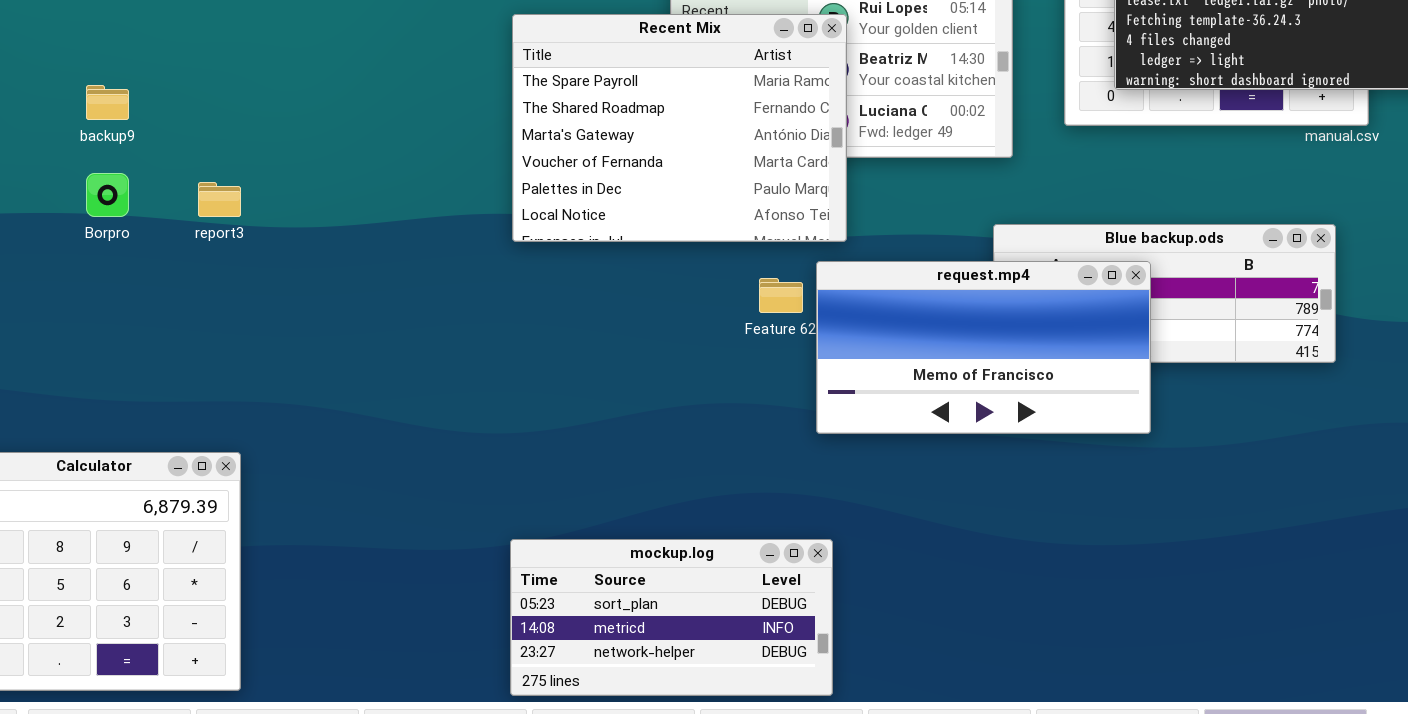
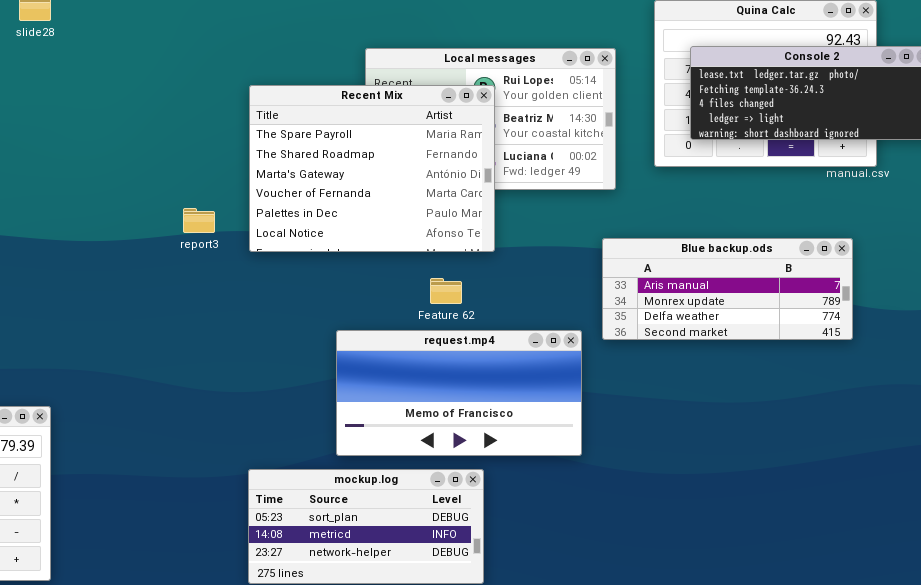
report3: [198,182,241,217] -> [183,208,215,233], moved
request.mp4: [816,261,1151,434] -> [336,330,582,456], moved

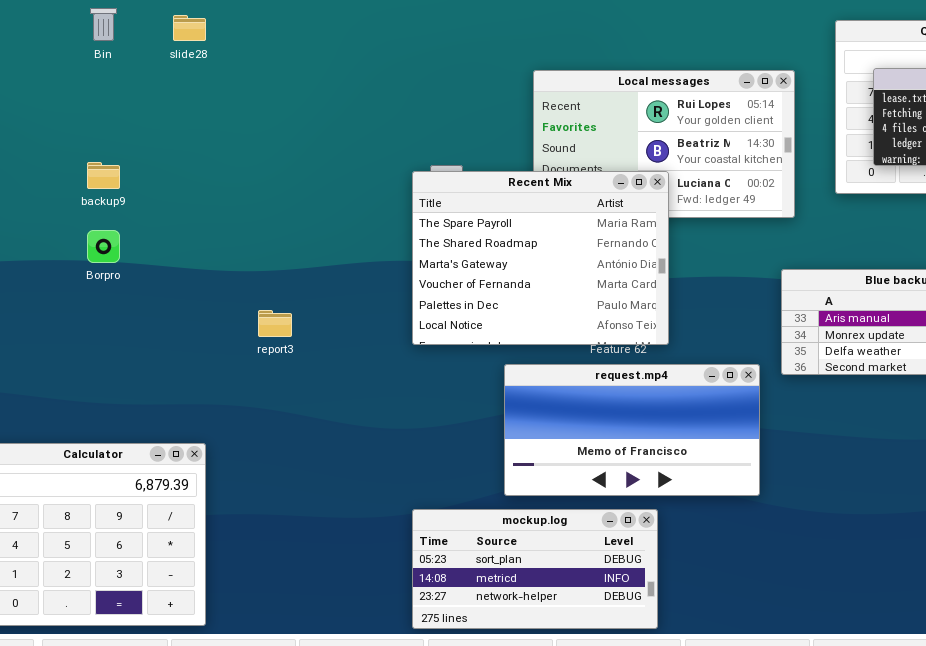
Recent Mix: [249,85,495,252] -> [412,171,669,345], moved
report3: [183,208,215,233] -> [258,310,292,337], moved

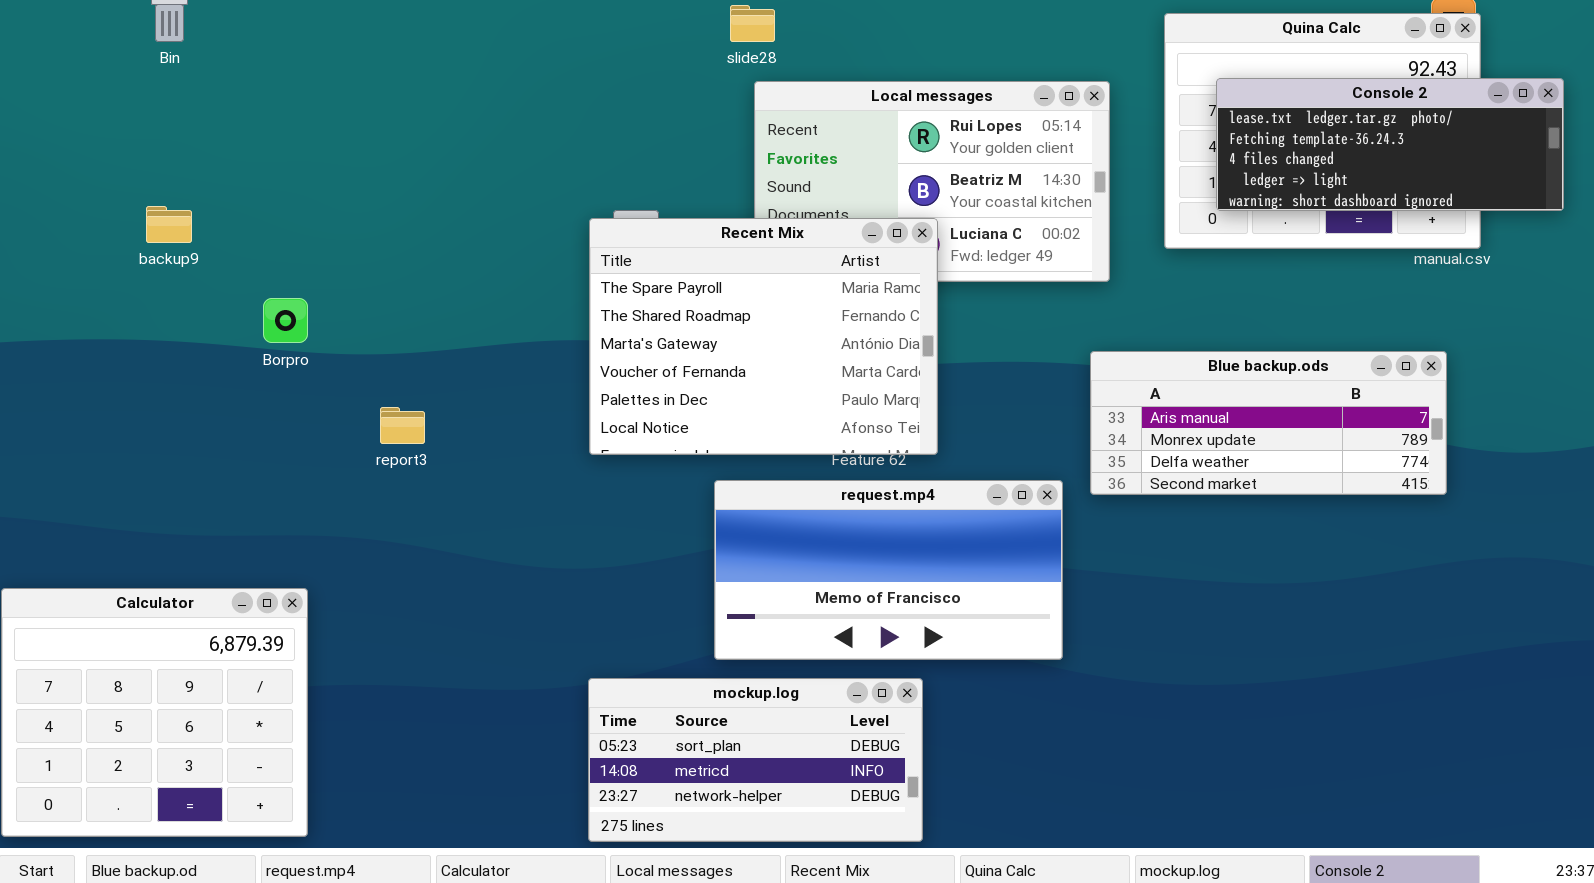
slide28: [173,15,206,41] -> [730,5,775,42], moved
Borpro: [87,230,120,263] -> [263,298,308,343], moved

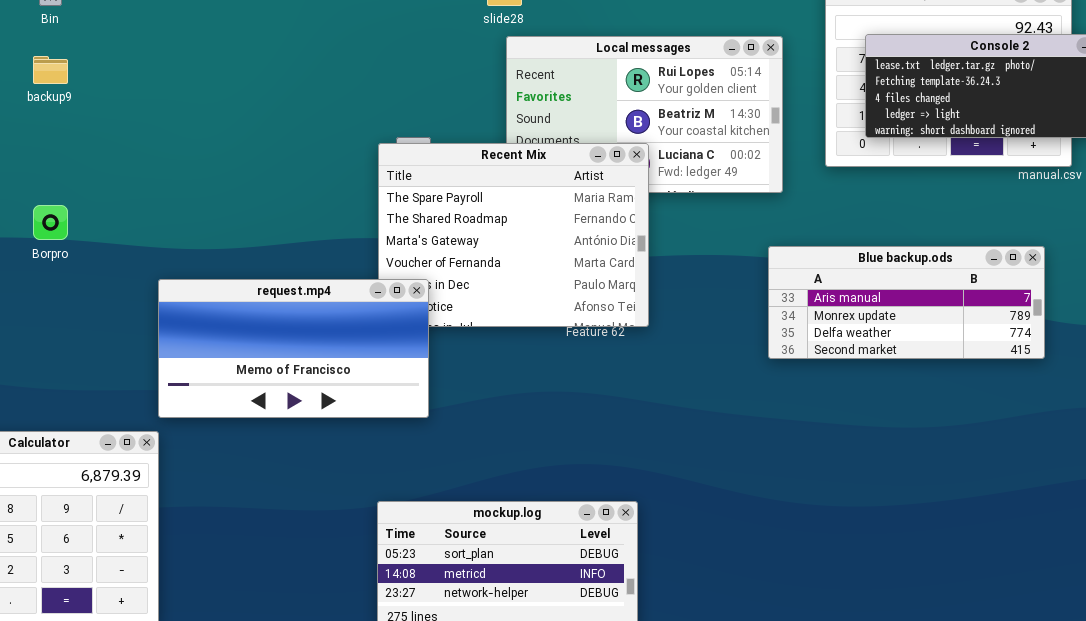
backup9: [146,206,192,243] -> [33,56,68,84], moved
Borpro: [263,298,308,343] -> [33,205,68,240], moved
request.mp4: [714,480,1063,660] -> [158,279,429,418], moved

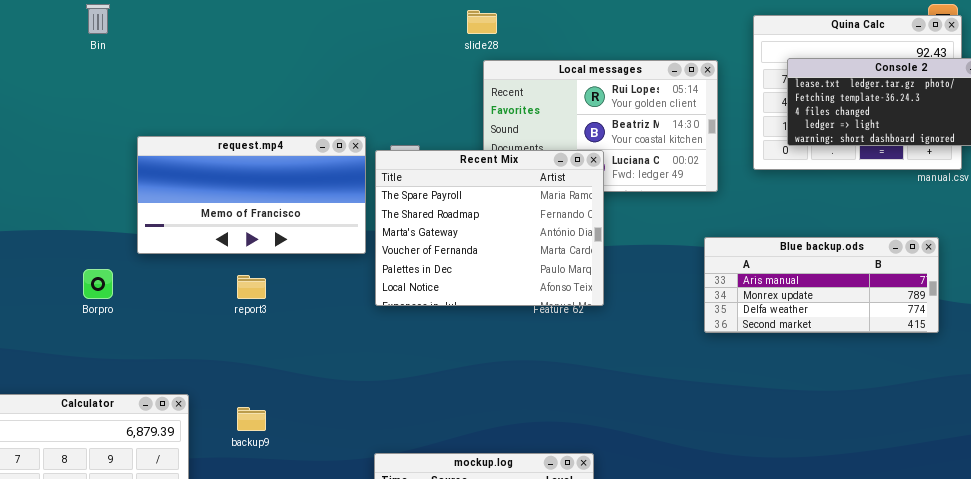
backup9: [33,56,68,84] -> [237,407,266,431], moved
Borpro: [33,205,68,240] -> [83,269,113,299], moved
request.mp4: [158,279,429,418] -> [137,136,366,254], moved

